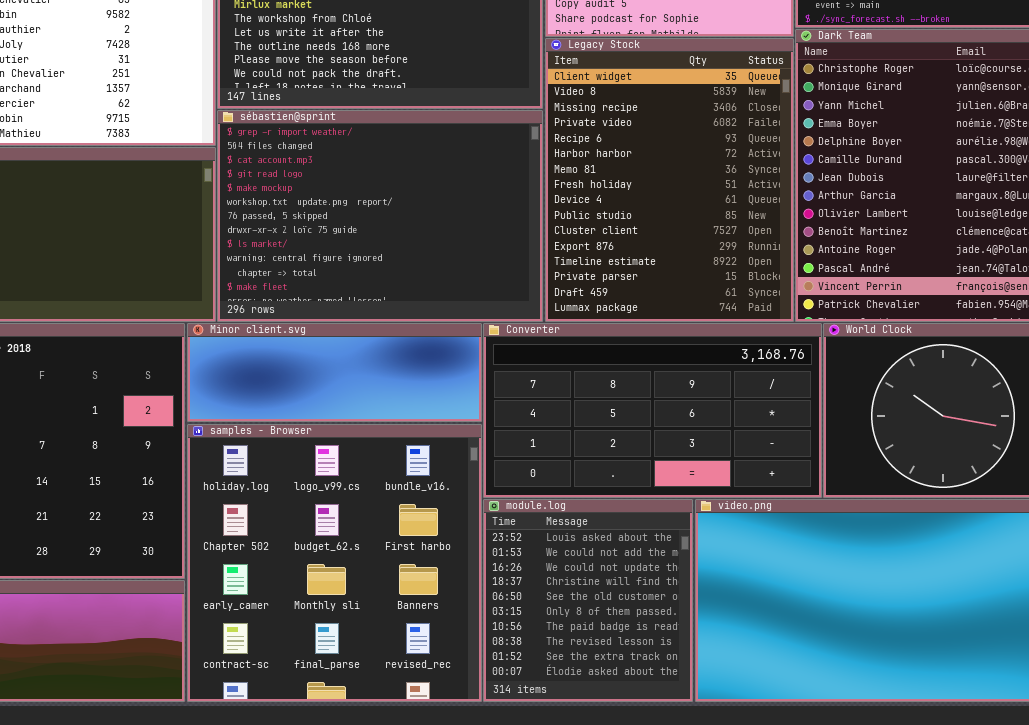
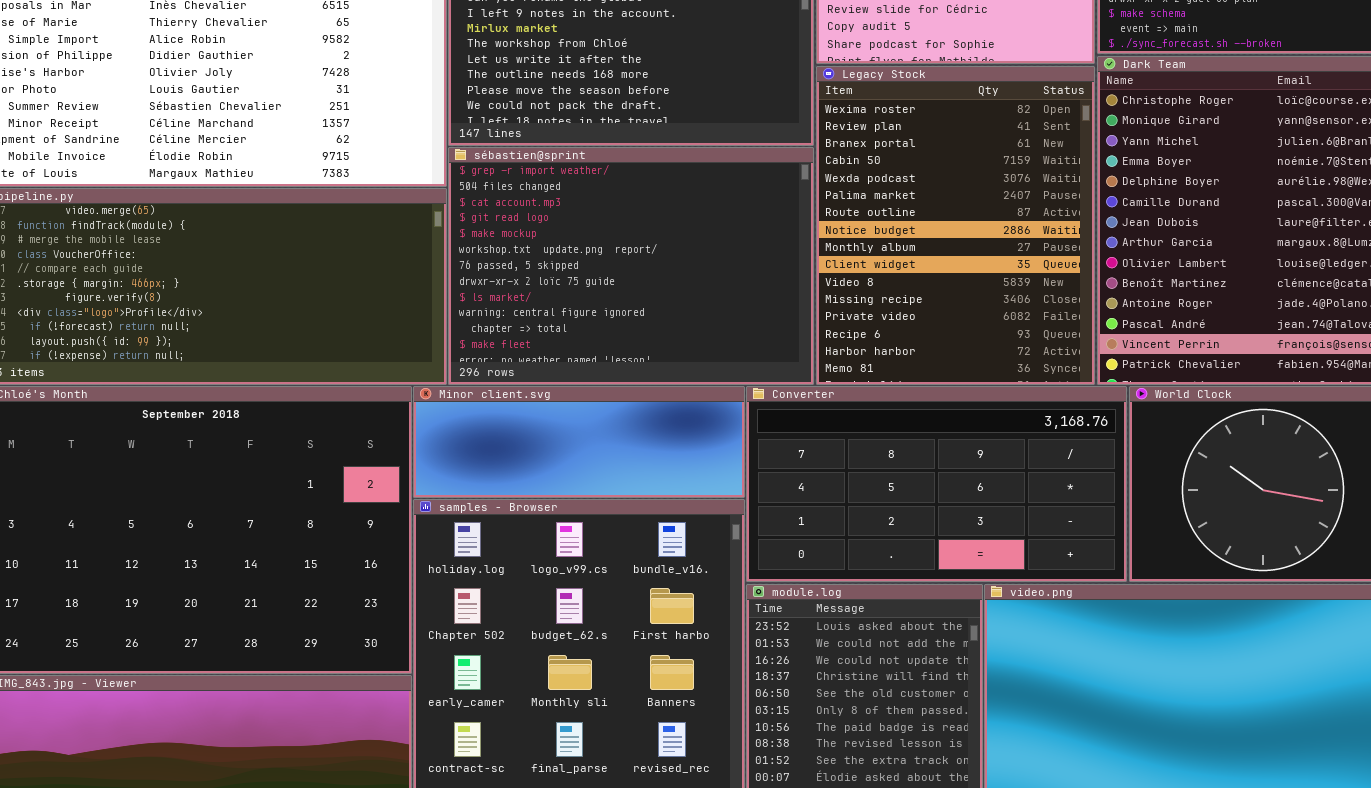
Legacy Stock: [545,38,794,322] -> [816,66,1095,385], scrolled up 9 rows

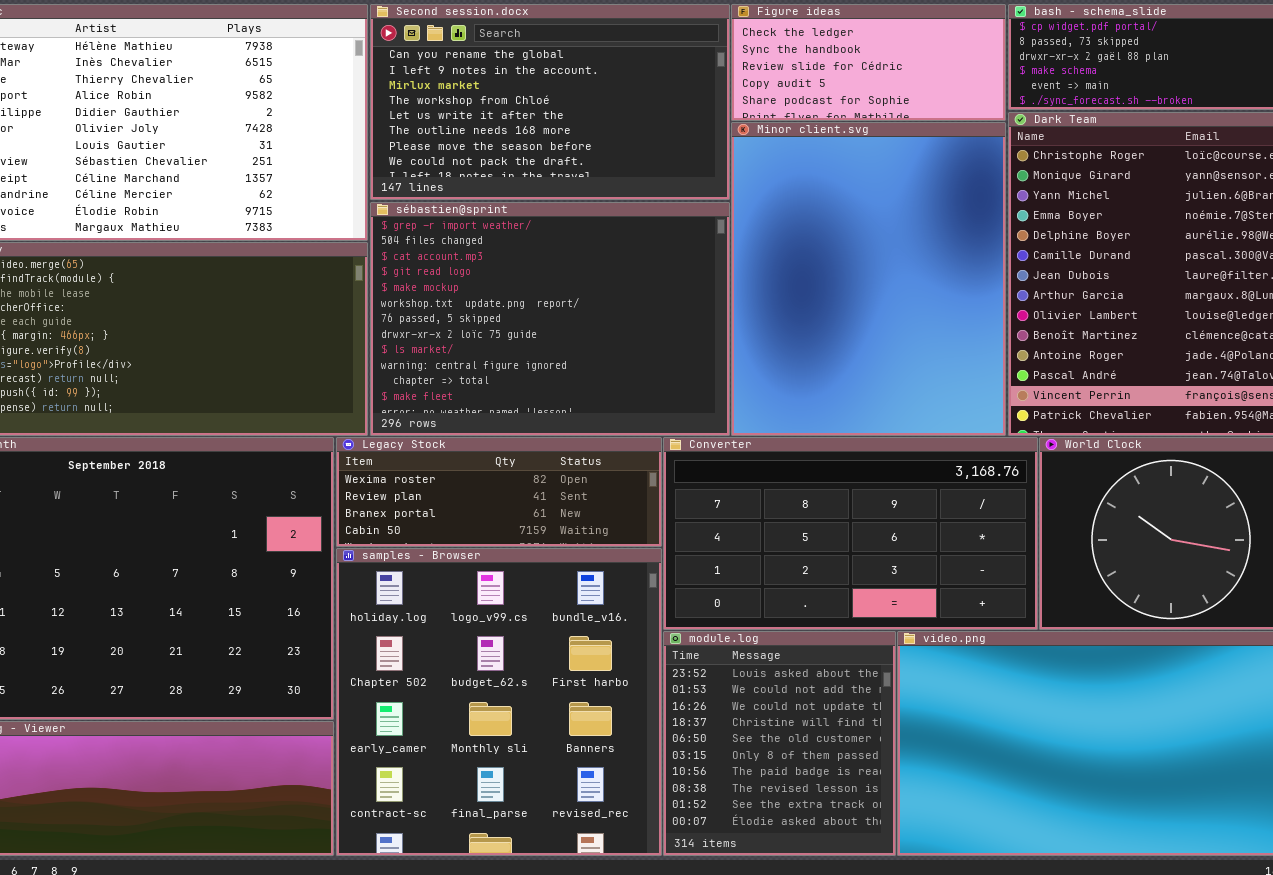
Legacy Stock: [816,66,1095,385] -> [336,437,662,547], moved, resized
Minor client.svg: [413,386,745,498] -> [731,122,1006,436], moved, resized

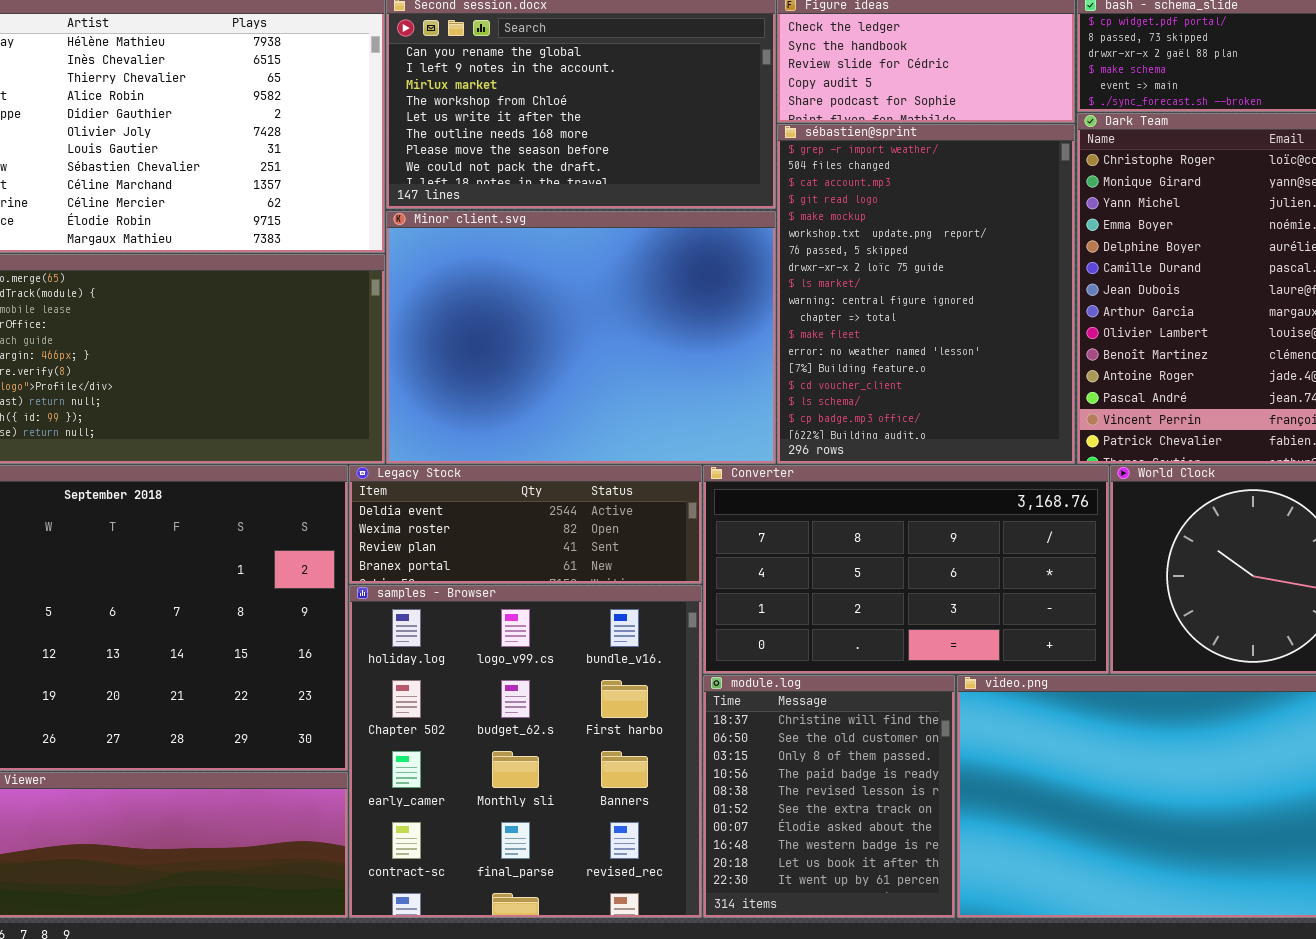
Minor client.svg: [731,122,1006,436] -> [386,211,776,464], moved, resized
sébastien@sprint: [370,202,730,436] -> [777,124,1075,464], moved, resized
Legacy Stock: [336,437,662,547] -> [349,465,702,584], scrolled up 1 row
module.log: [663,631,896,856] -> [703,675,955,918], scrolled down 3 rows

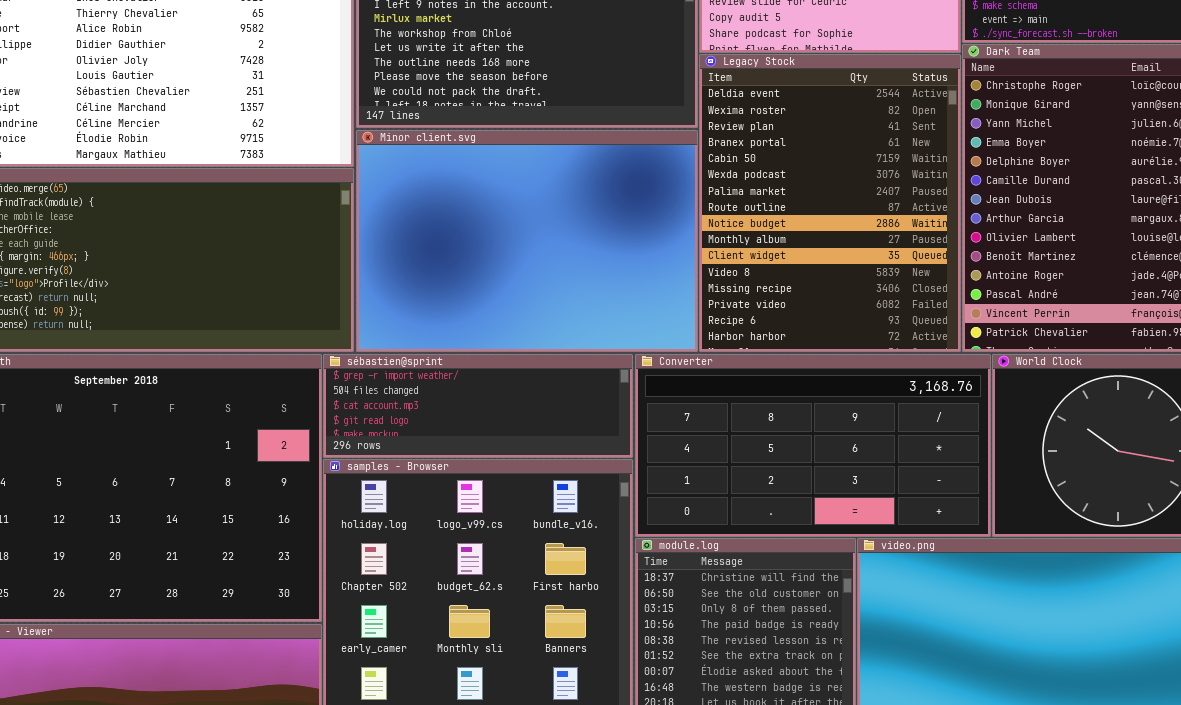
sébastien@sprint: [777,124,1075,464] -> [323,354,633,458], moved, resized
Legacy Stock: [349,465,702,584] -> [699,54,961,352], moved, resized

